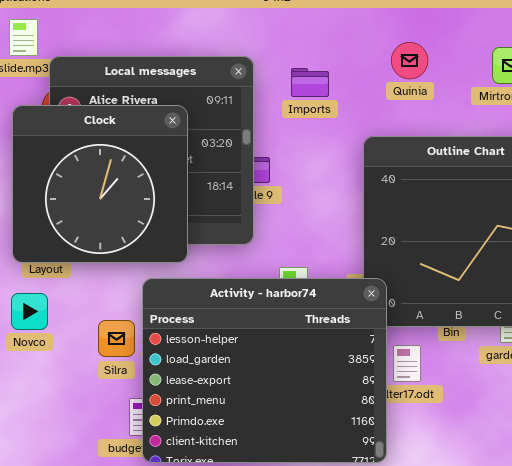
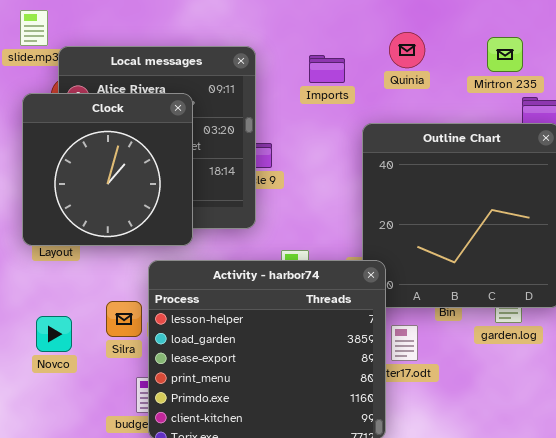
Imports: [291,68,329,97] -> [309,55,345,83], moved
Novco: [11,293,48,330] -> [36,316,72,352], moved

